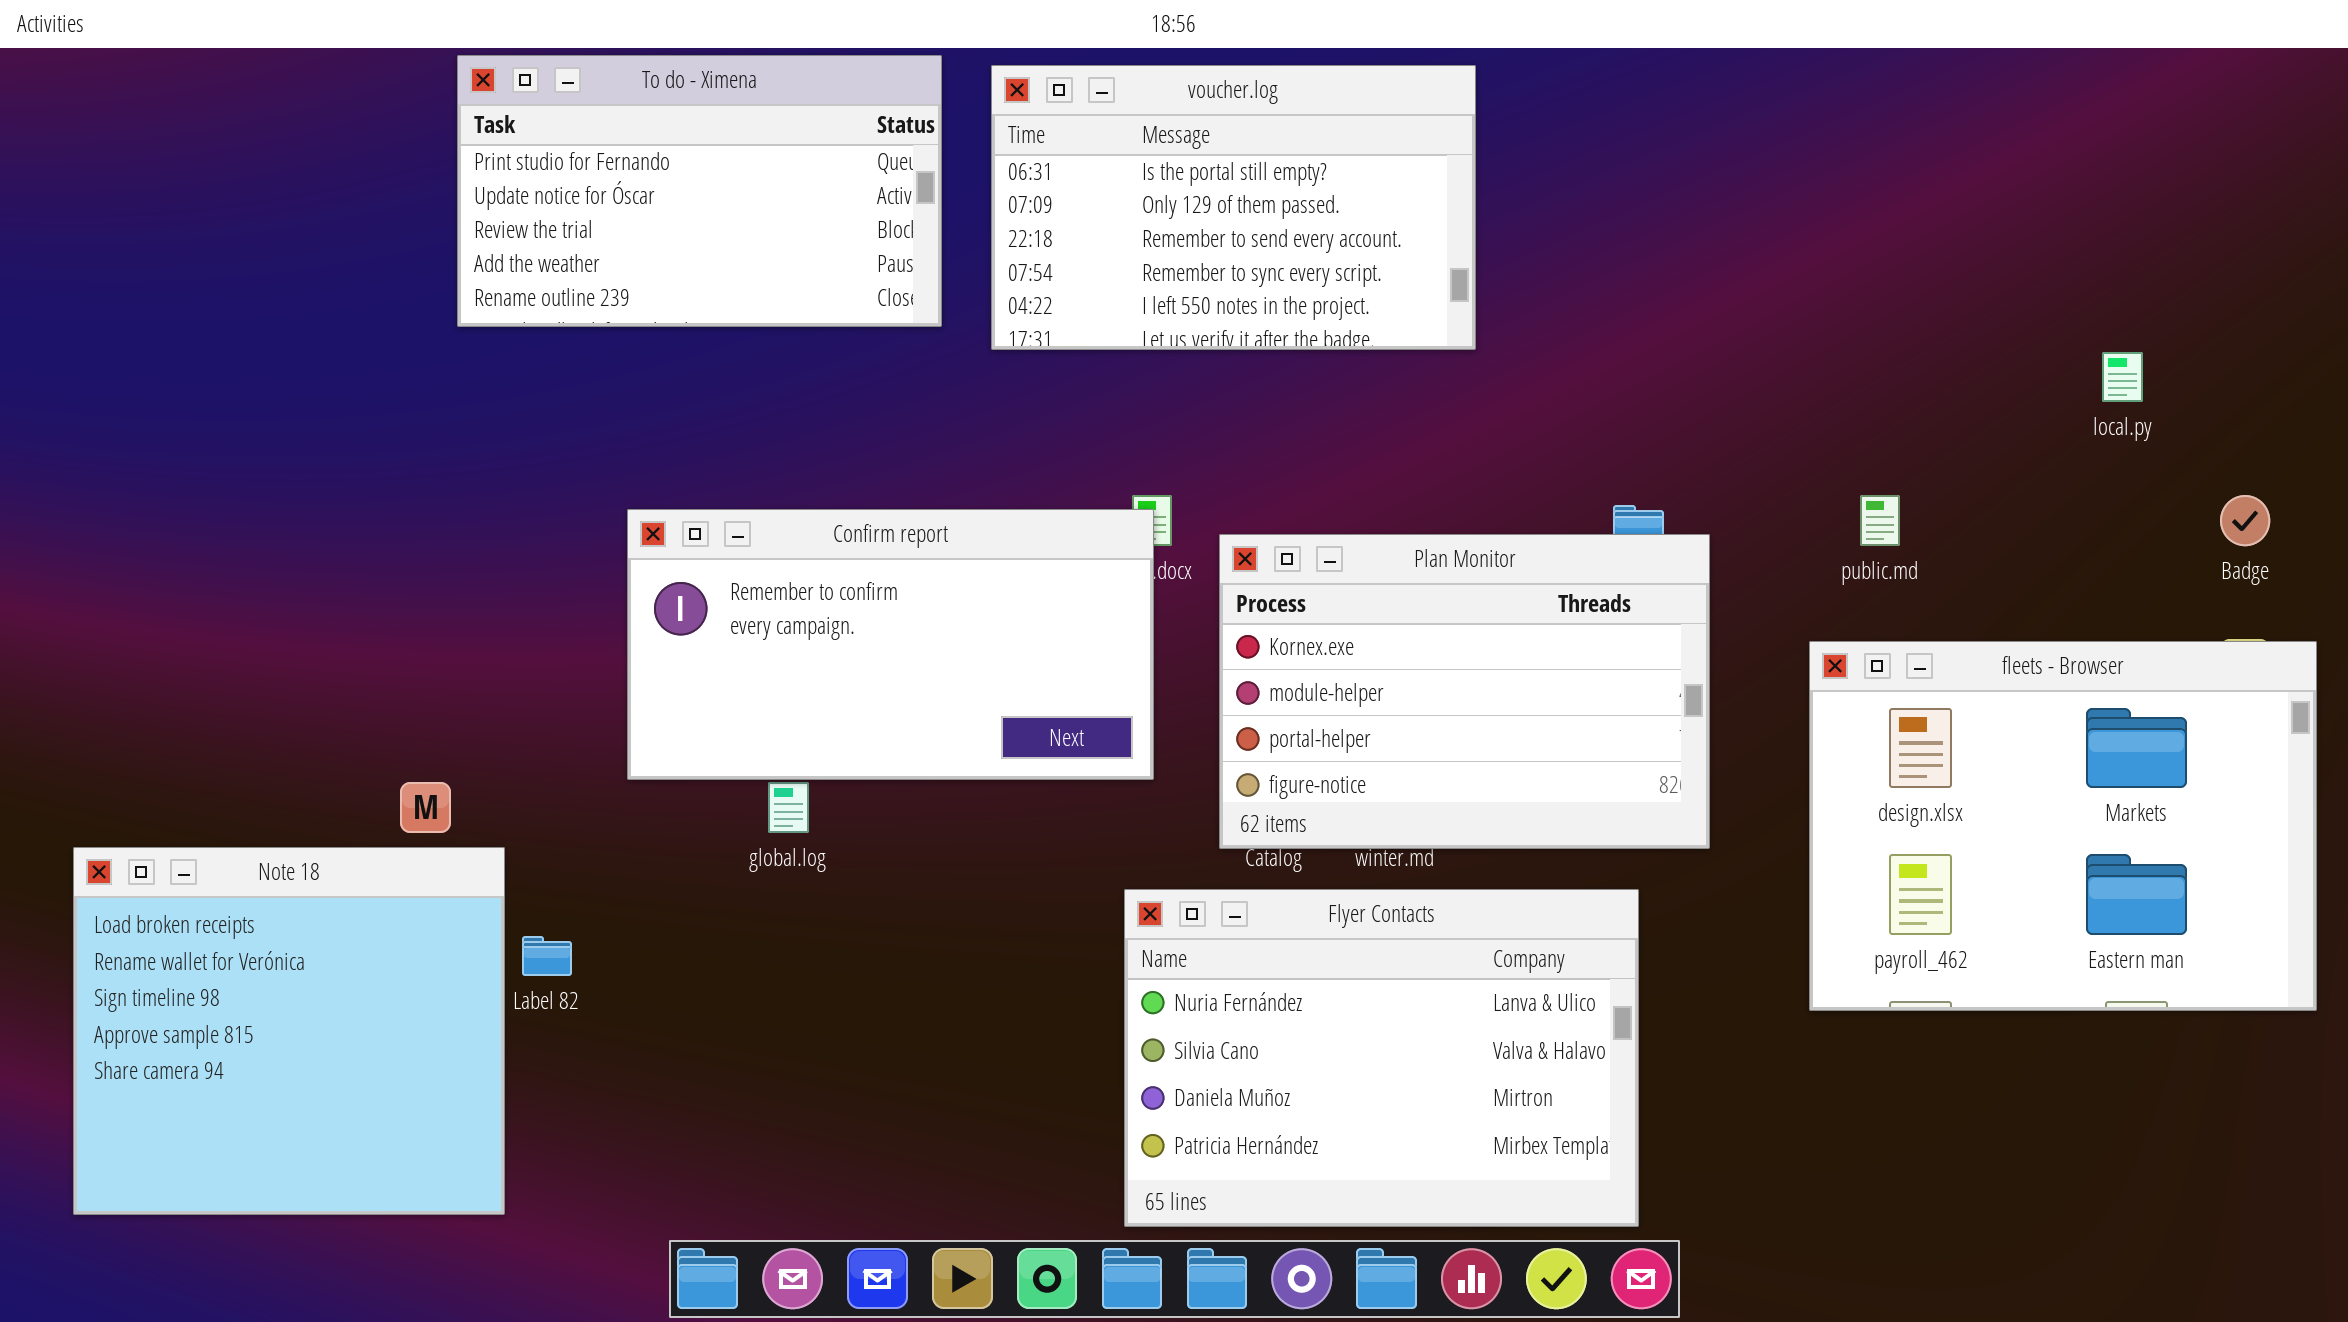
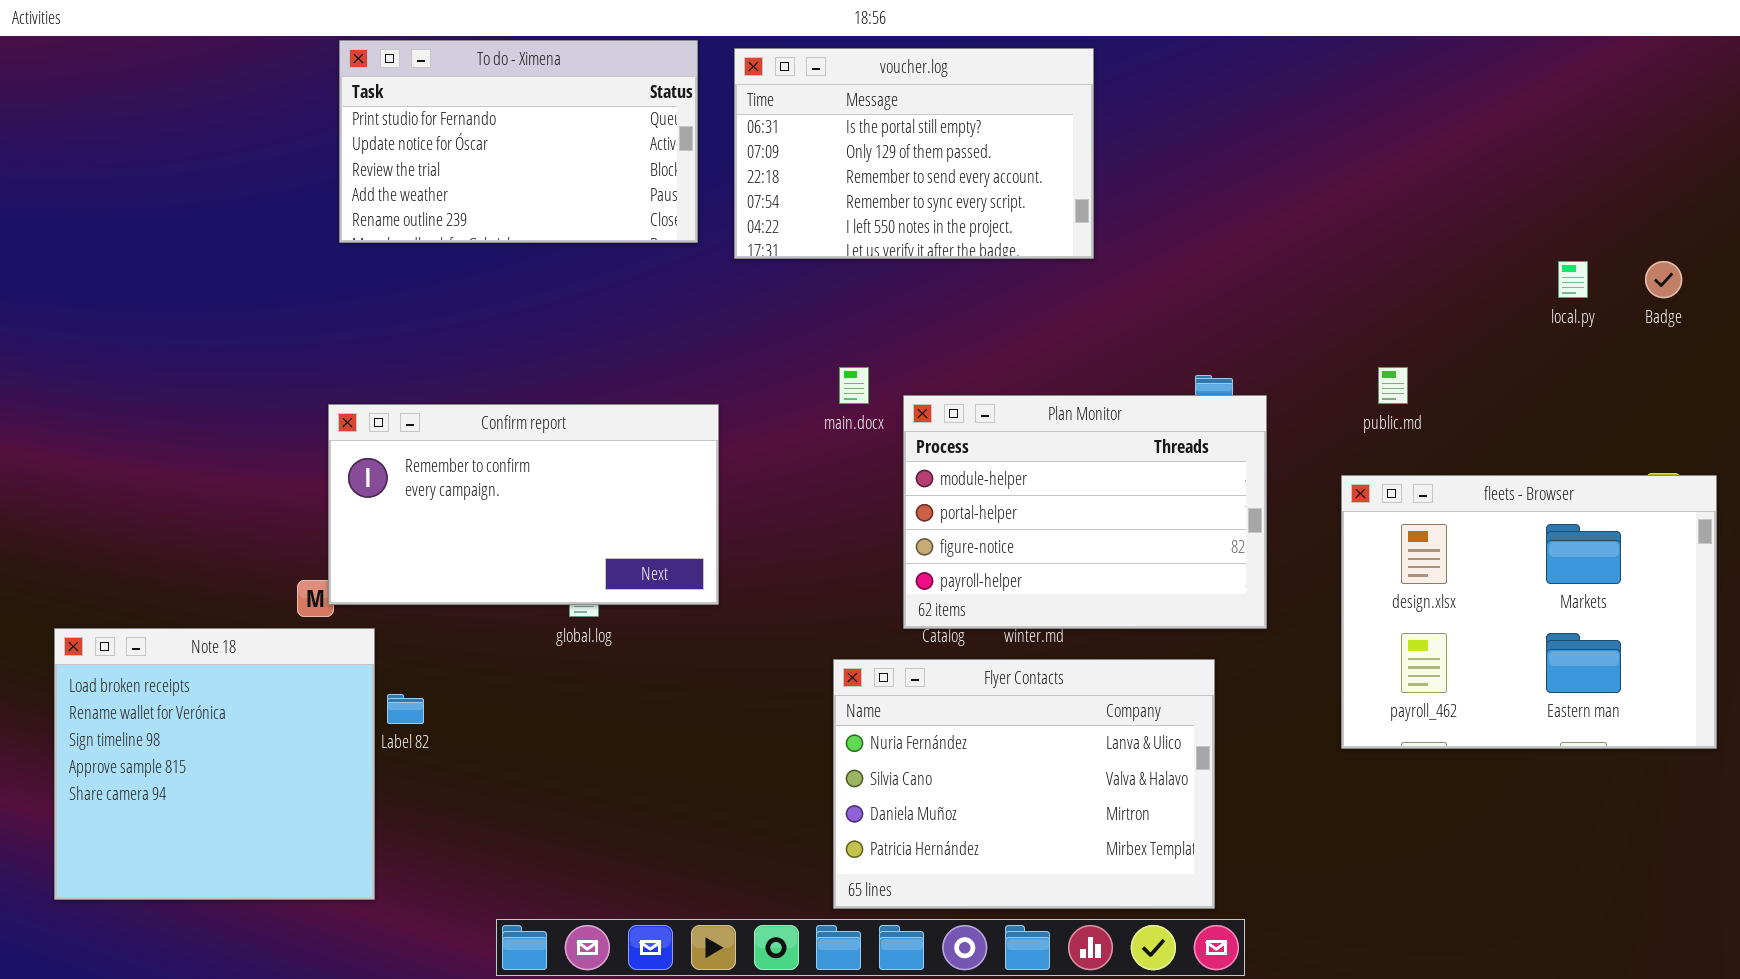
Badge: [2220,495,2270,546] -> [1645,261,1682,298], moved
Confirm report: [627,509,1154,780] -> [328,404,719,605], moved
Plan Monitor: [1219,534,1710,849] -> [903,395,1267,629], scrolled down 1 row

